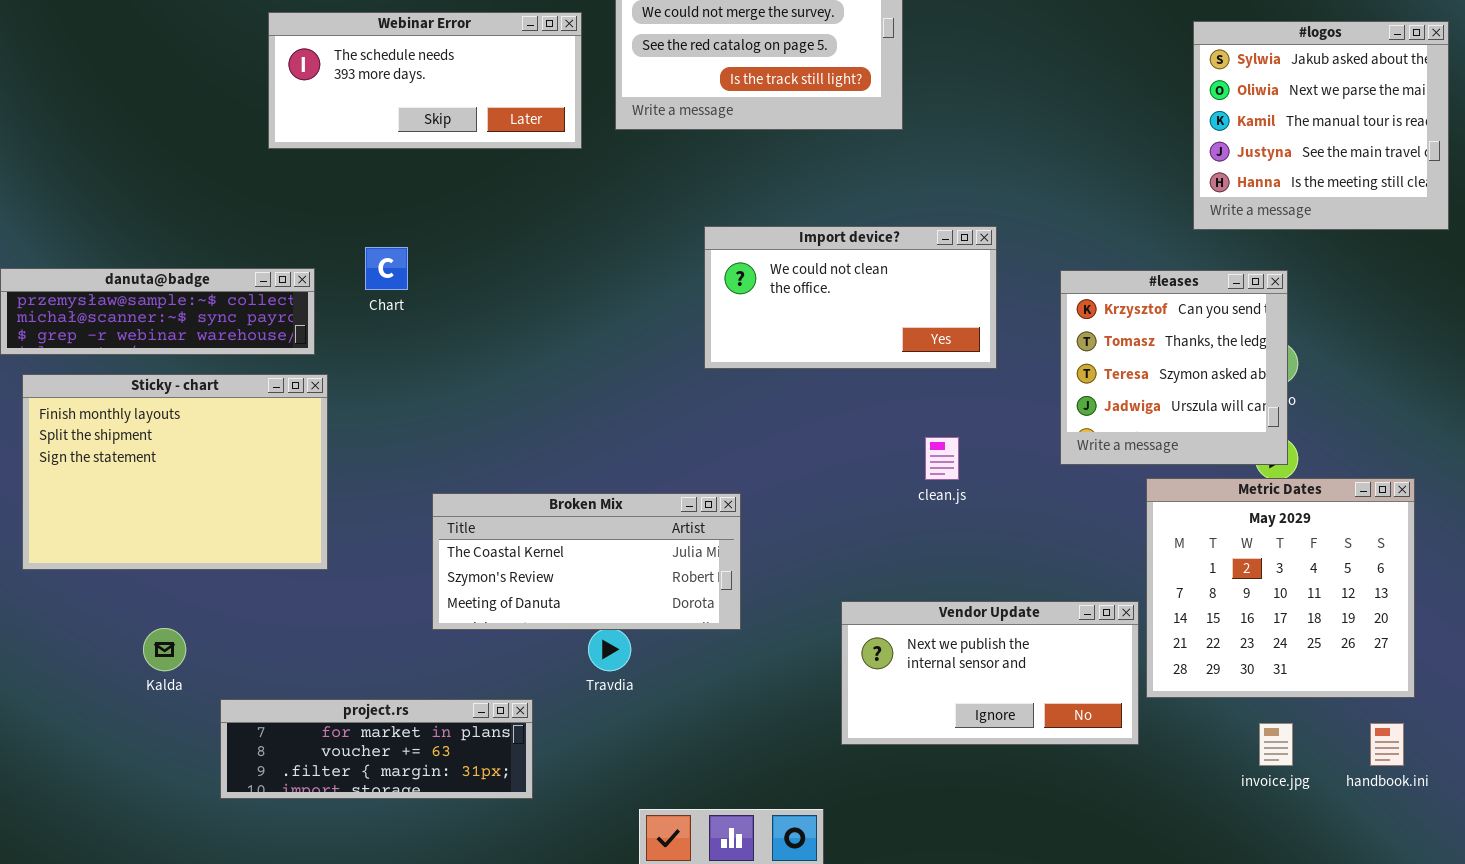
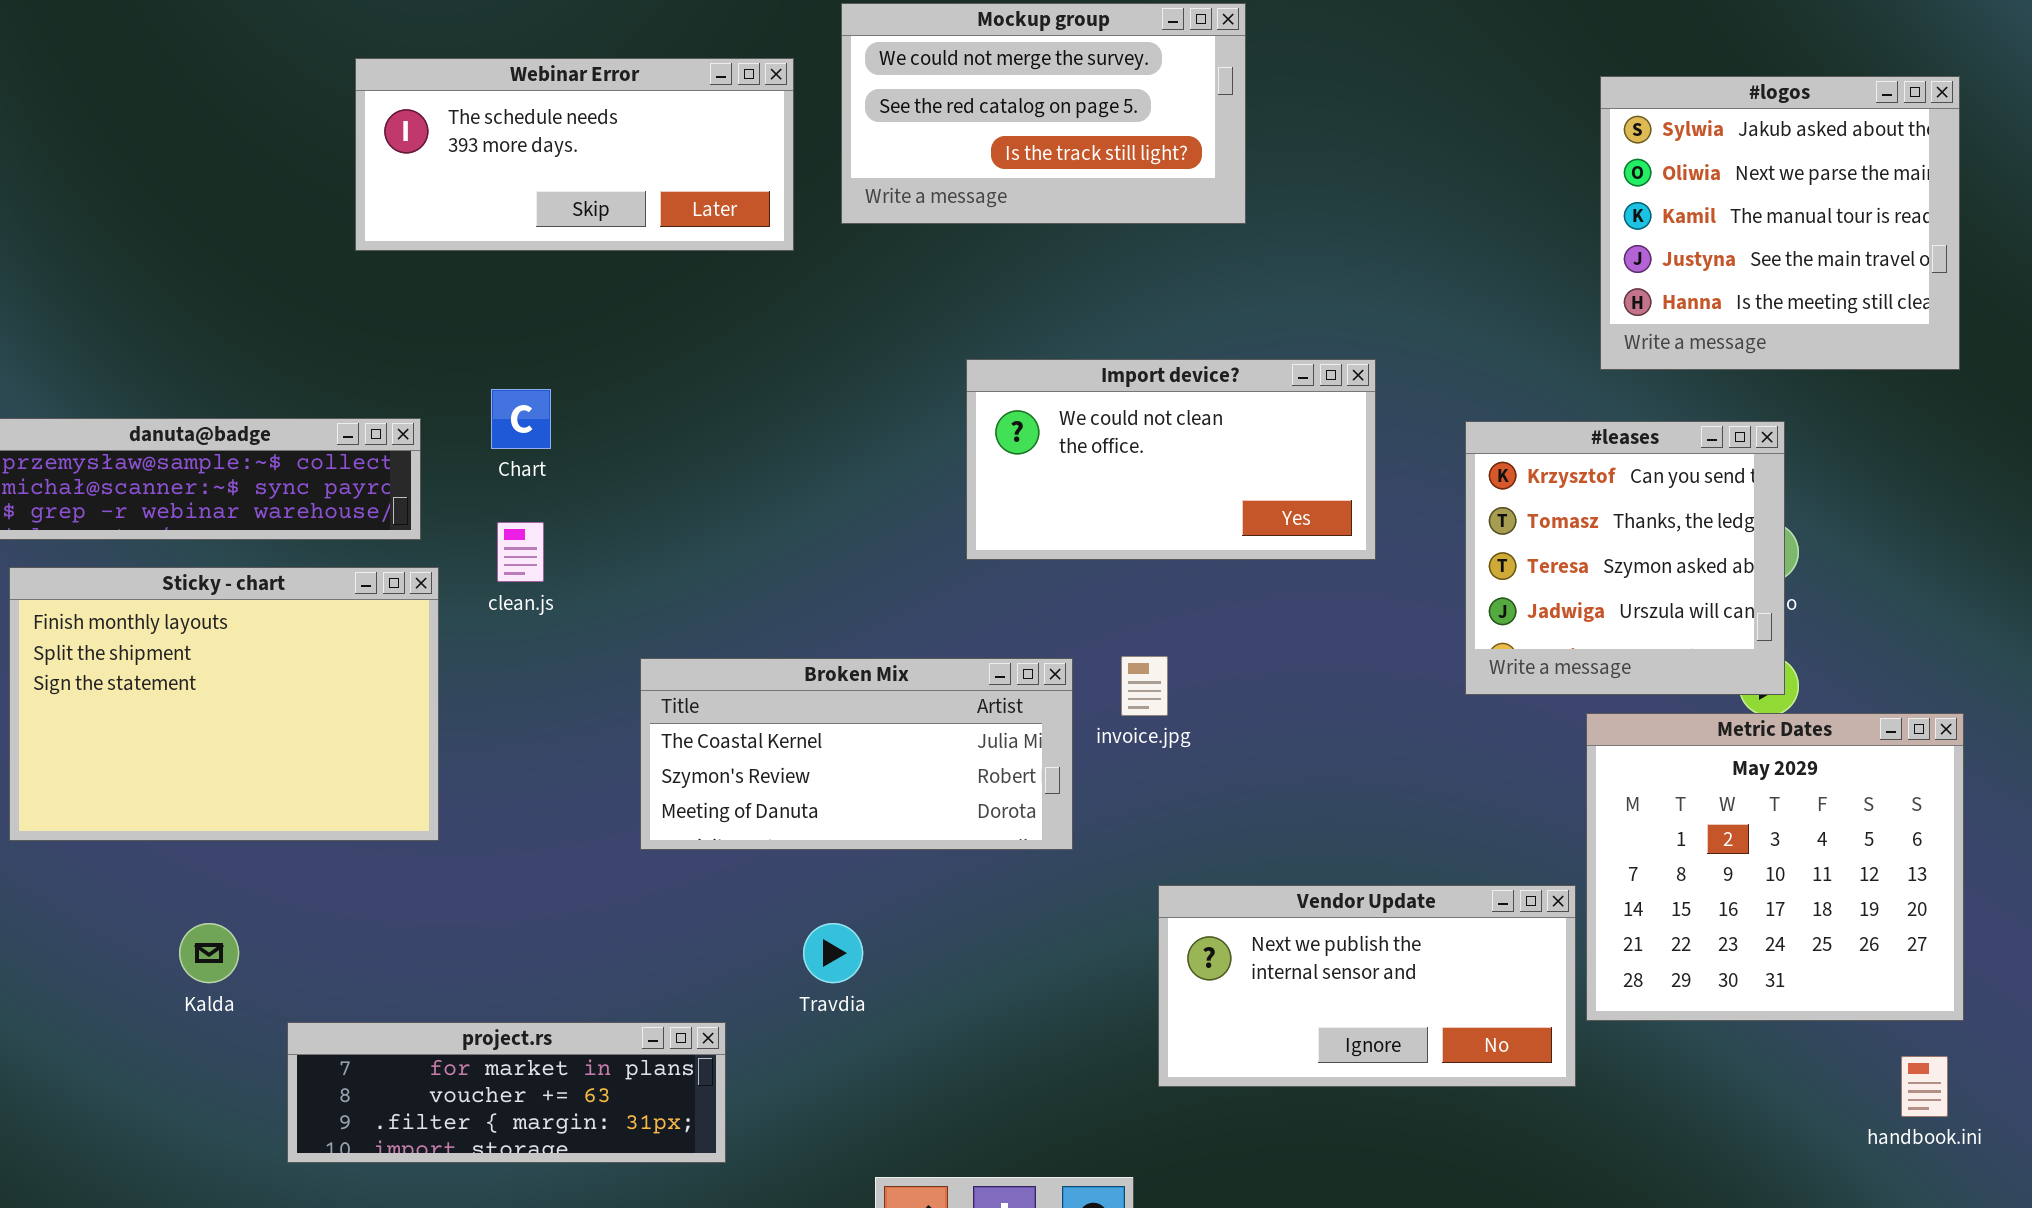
#logos: [1193,21,1449,230] -> [1600,76,1960,370], moved
clean.js: [925,437,959,480] -> [497,522,544,582], moved
Broken Mix: [432,493,741,630] -> [640,658,1073,850], moved
invoice.jpg: [1259,723,1293,766] -> [1121,656,1168,716], moved

